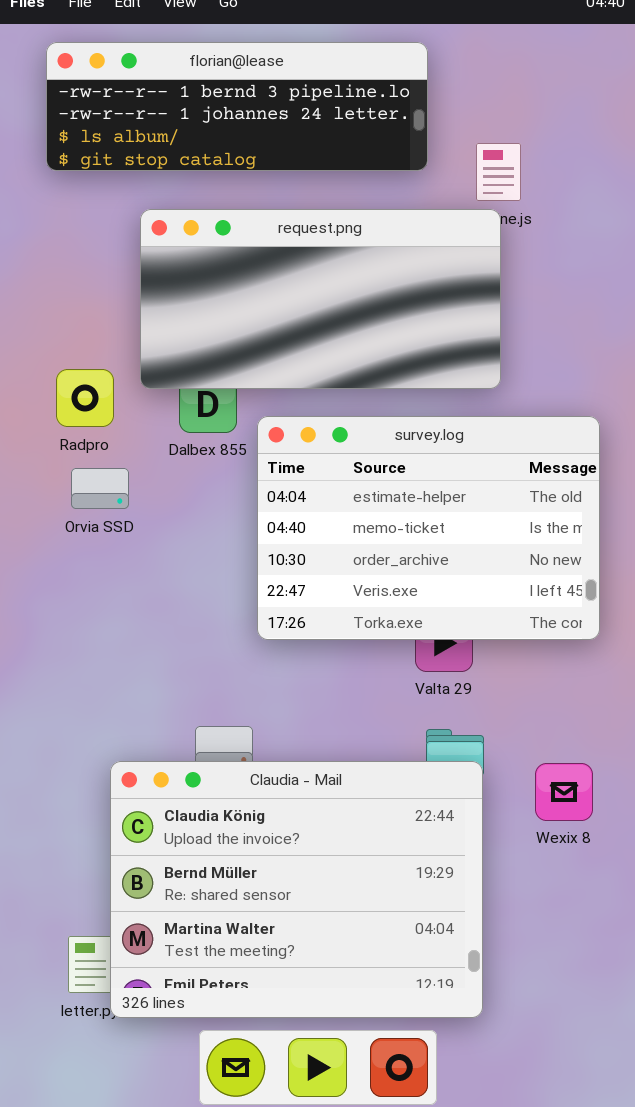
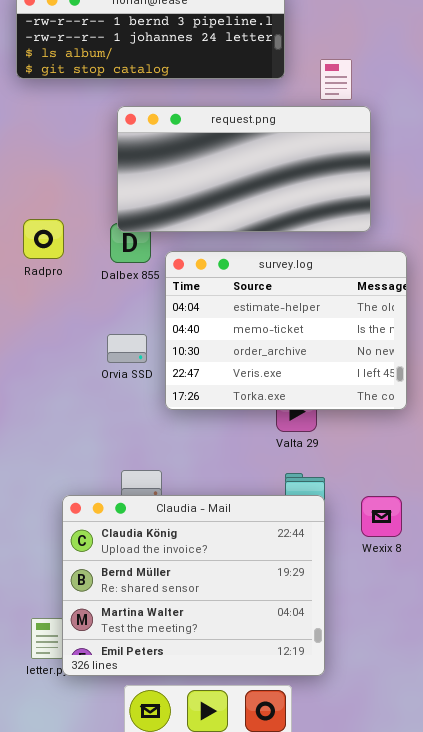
request.png: [140,209,501,389] -> [117,106,371,232], moved
Orvia SSD: [71,468,129,509] -> [107,334,147,363], moved

